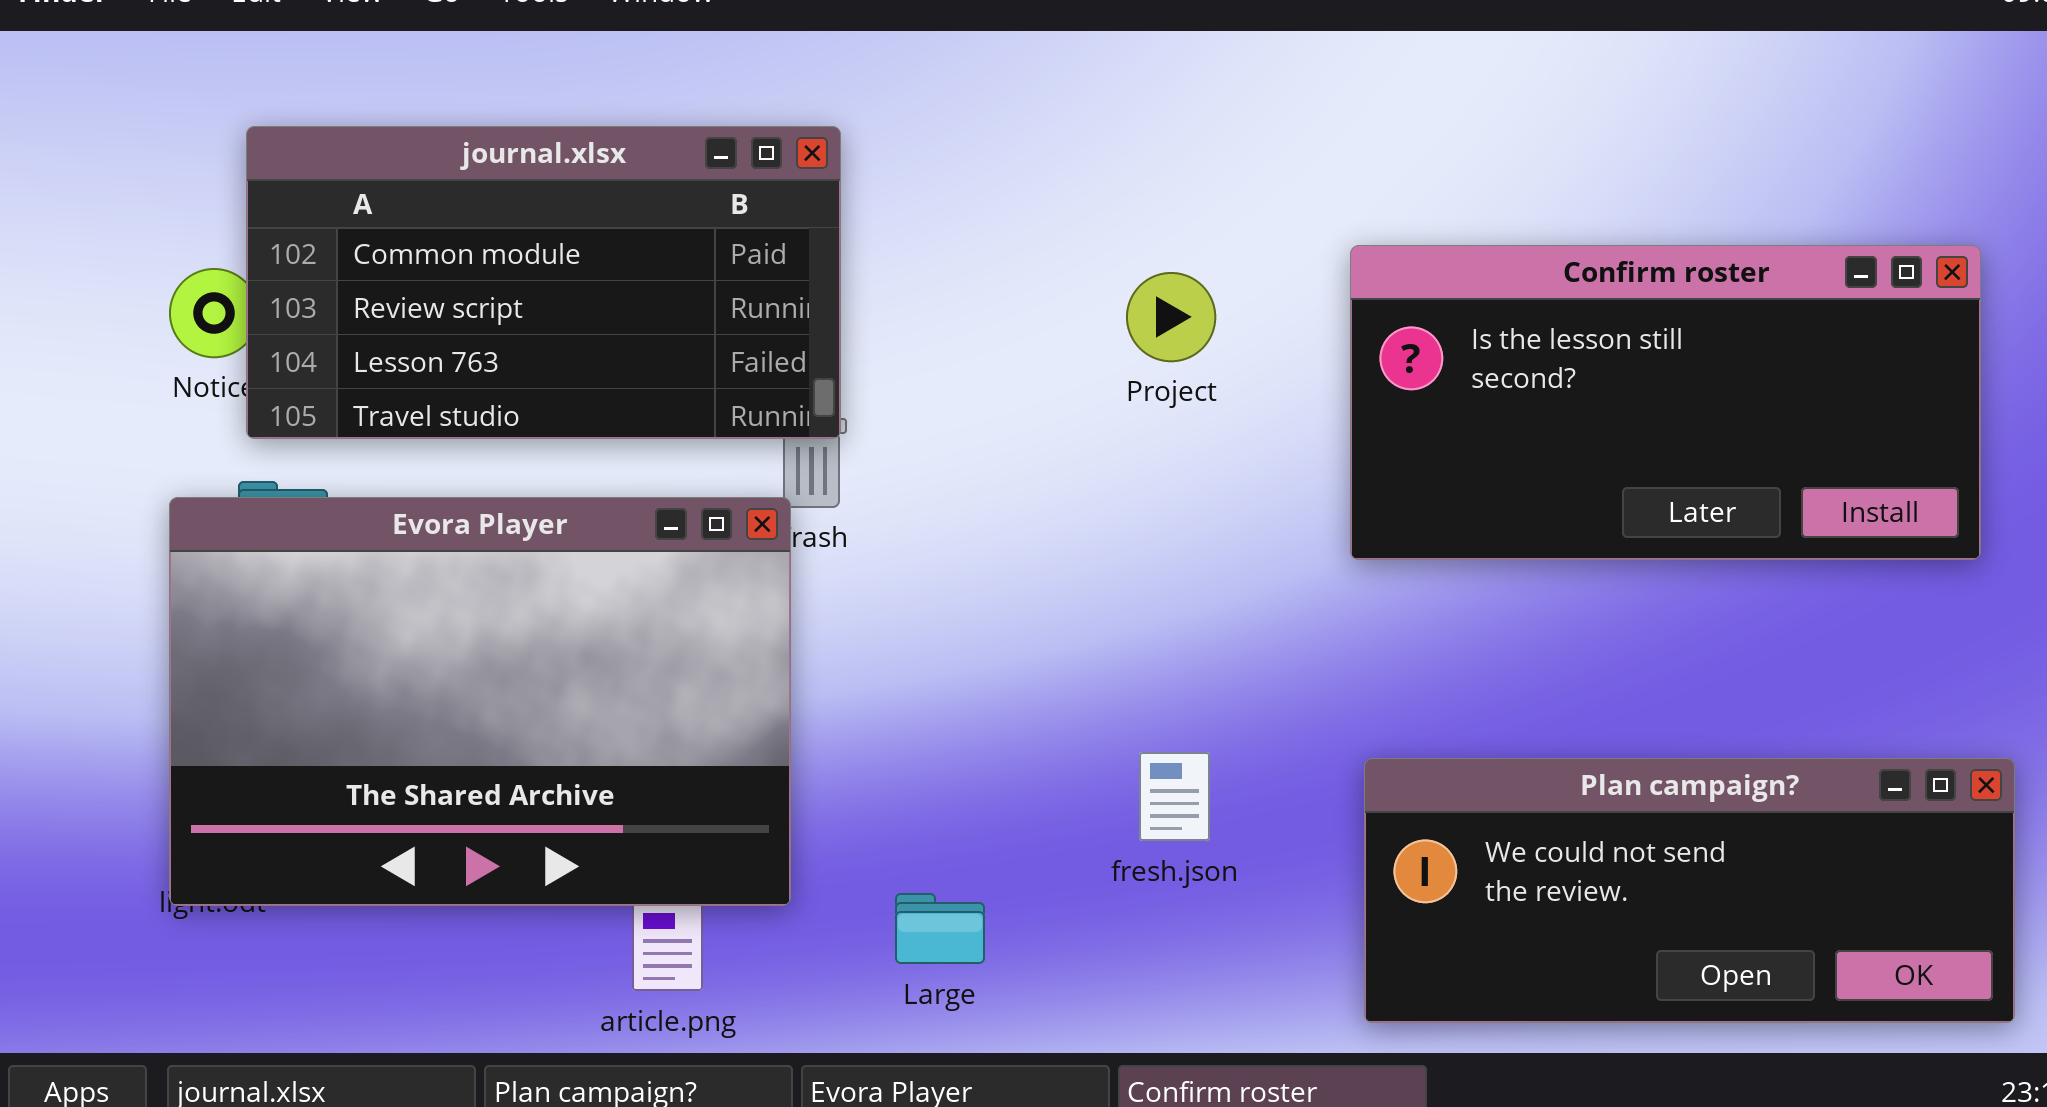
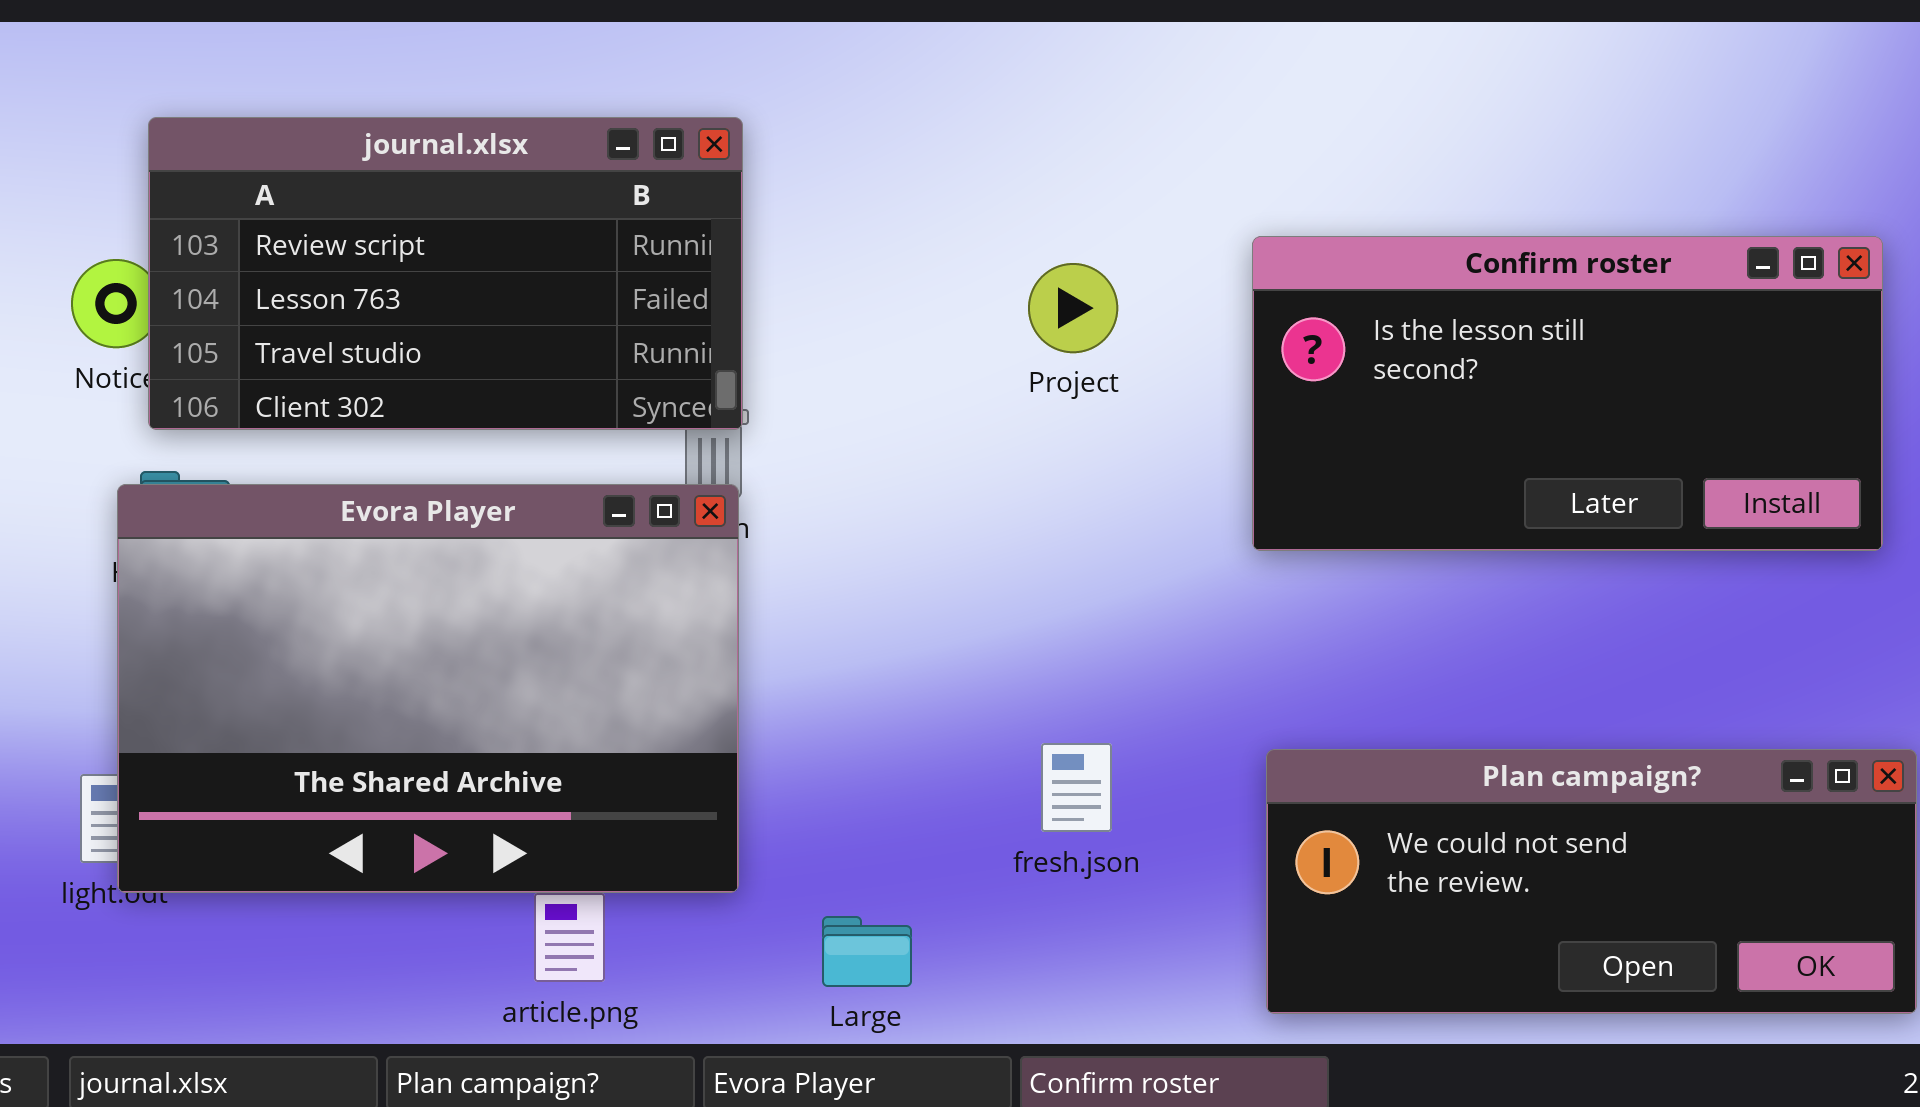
journal.xlsx: [246,126,841,439] -> [148,117,743,430], scrolled down 1 row
Evora Player: [169,497,791,906] -> [117,484,739,893], moved
Large: [895,893,985,964] -> [822,916,912,987], moved

